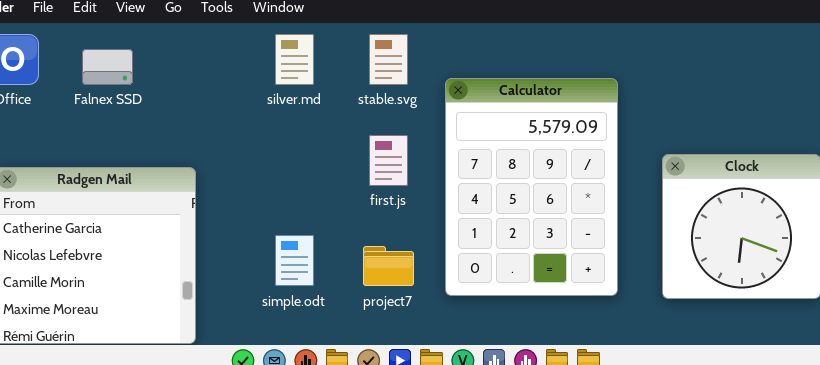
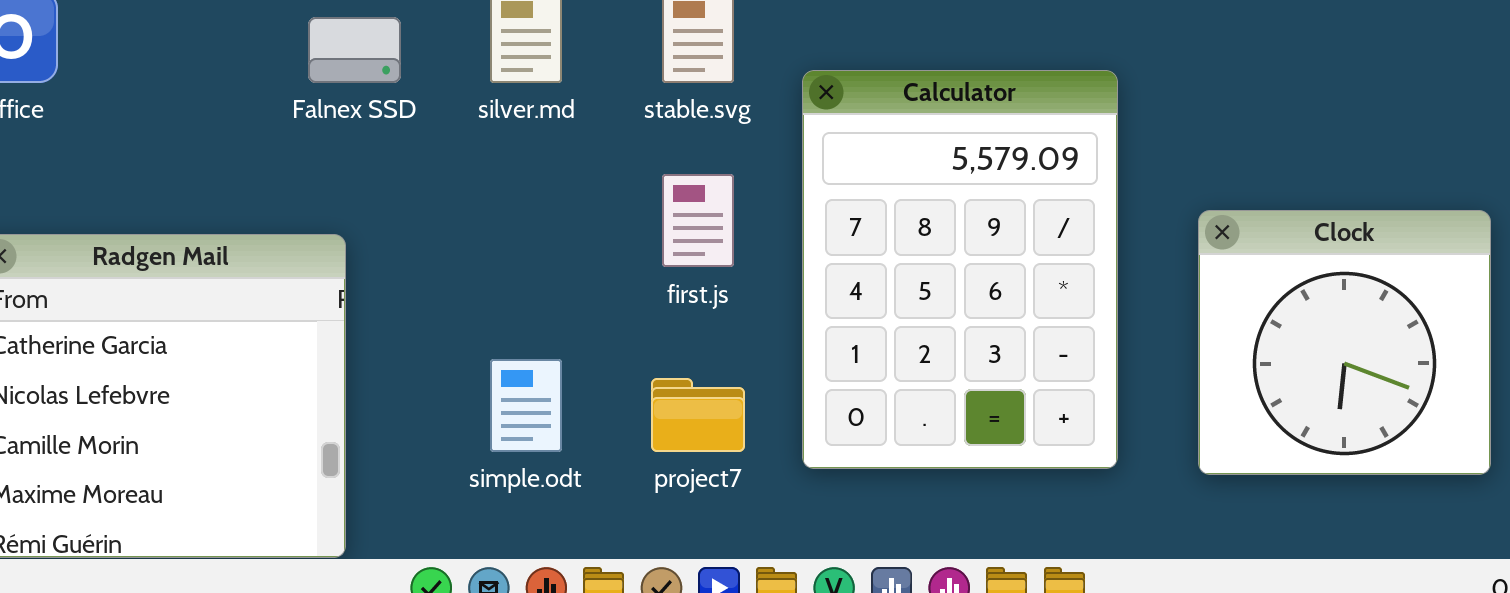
Falnex SSD: [82,49,133,85] -> [308,17,401,83], moved

